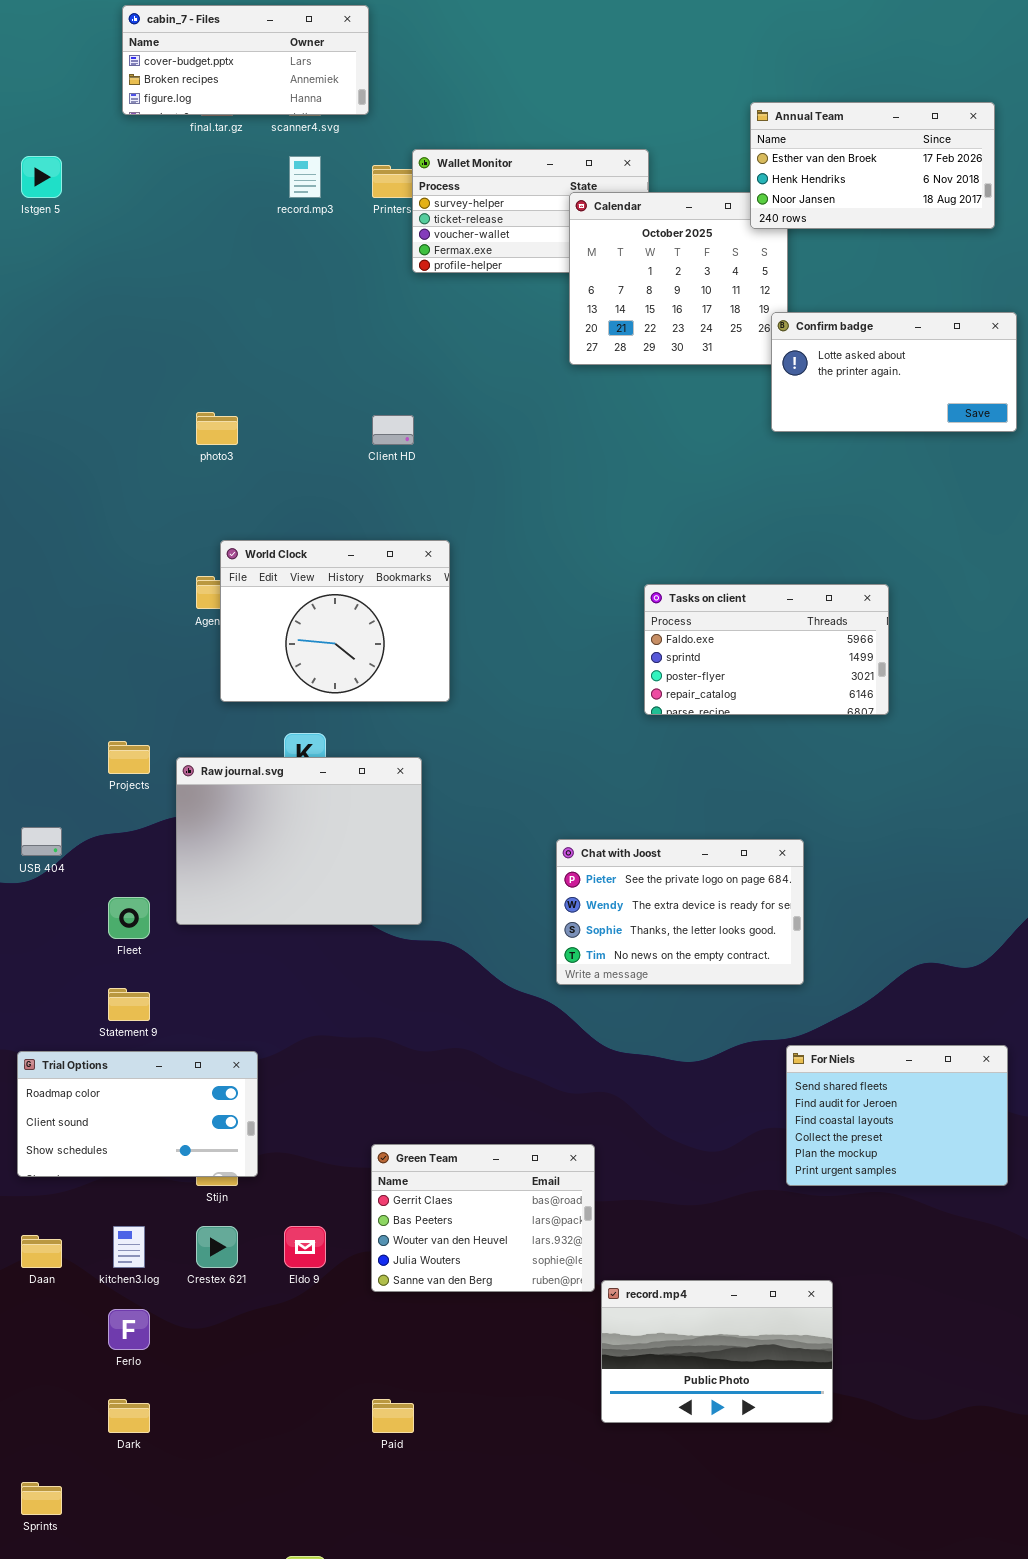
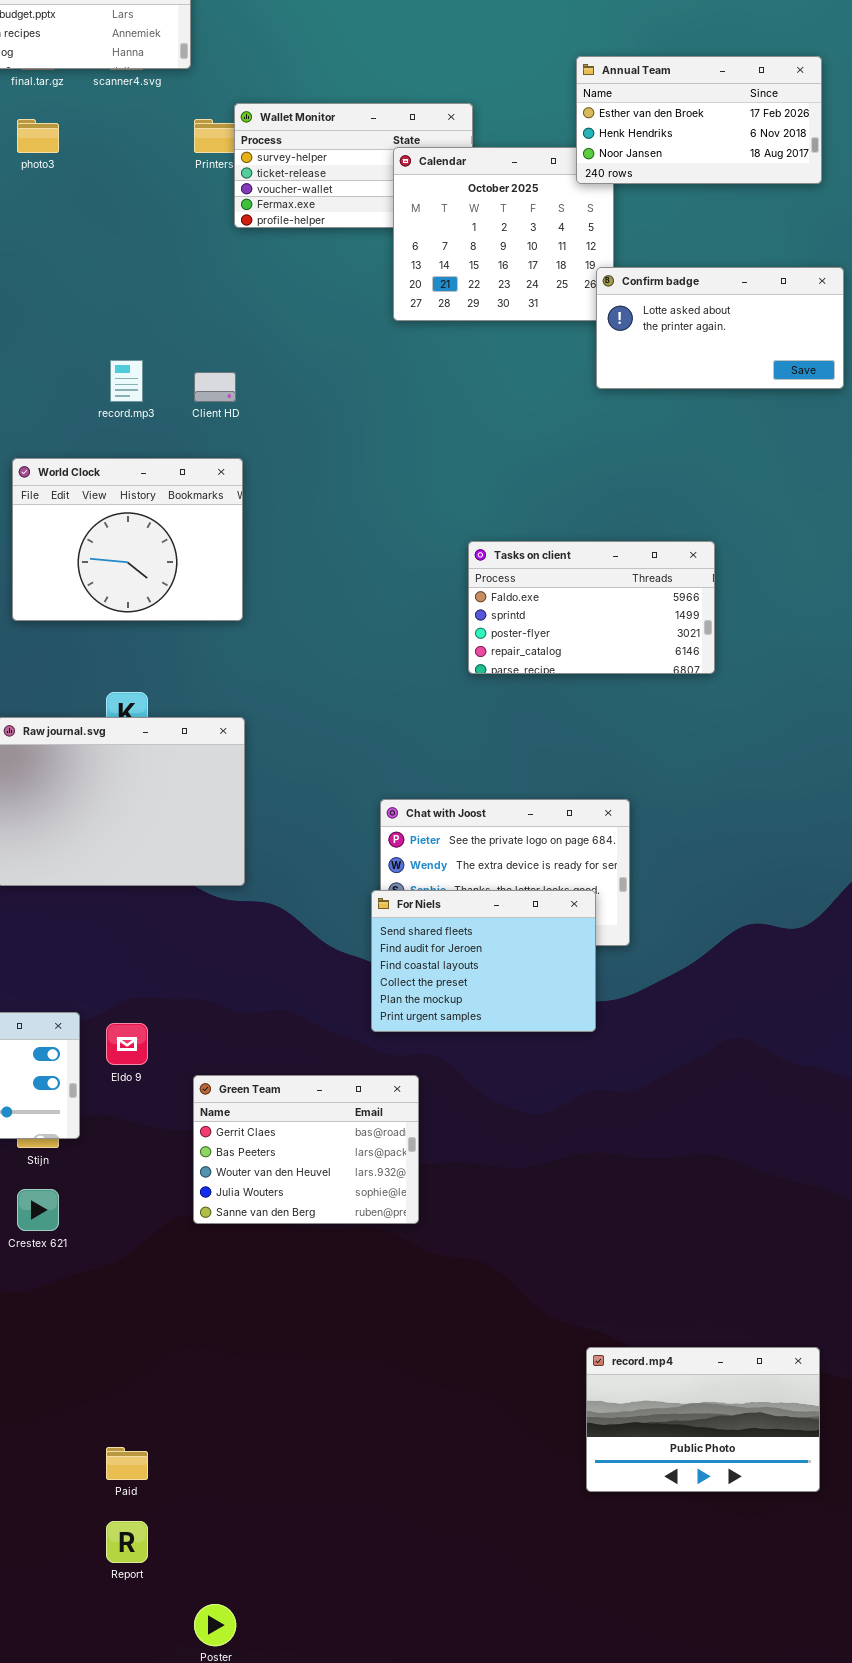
record.mp3: [289,156,321,198] -> [110,360,143,402], moved
photo3: [196,412,238,445] -> [17,119,59,153], moved
World Clock: [220,540,450,702] -> [12,458,243,621], moved
For Niels: [786,1045,1008,1186] -> [371,890,596,1032], moved
Green Team: [371,1144,595,1292] -> [193,1075,419,1224], moved
Eldo 9: [284,1226,326,1268] -> [106,1023,148,1065], moved
record.mp4: [601,1280,833,1423] -> [586,1347,820,1492], moved
Paid: [372,1399,414,1433] -> [106,1447,148,1480], moved

